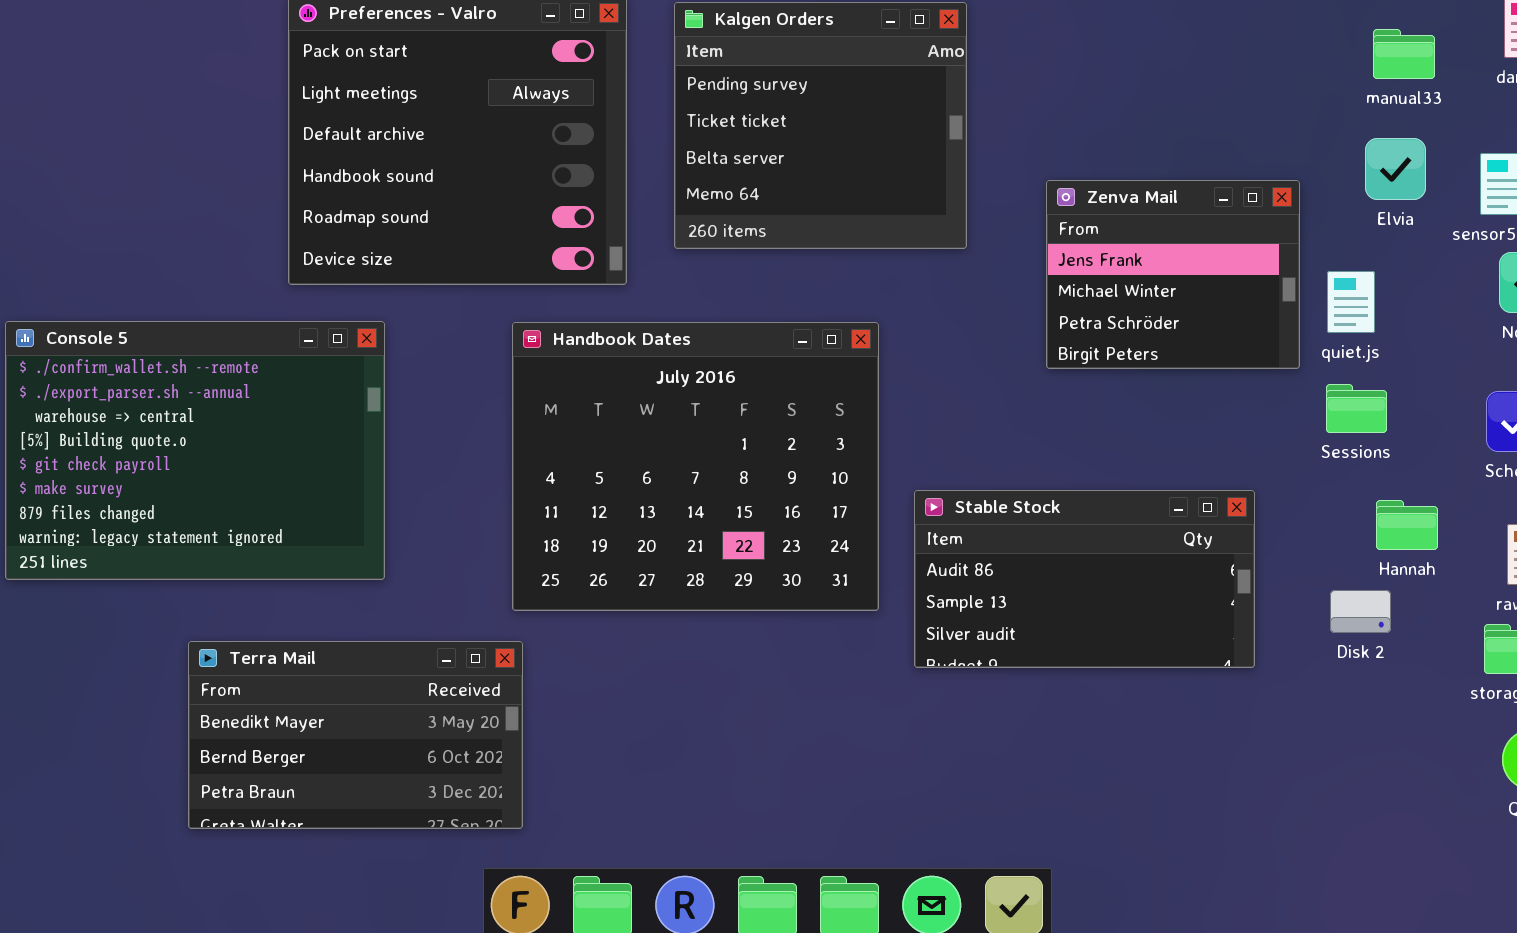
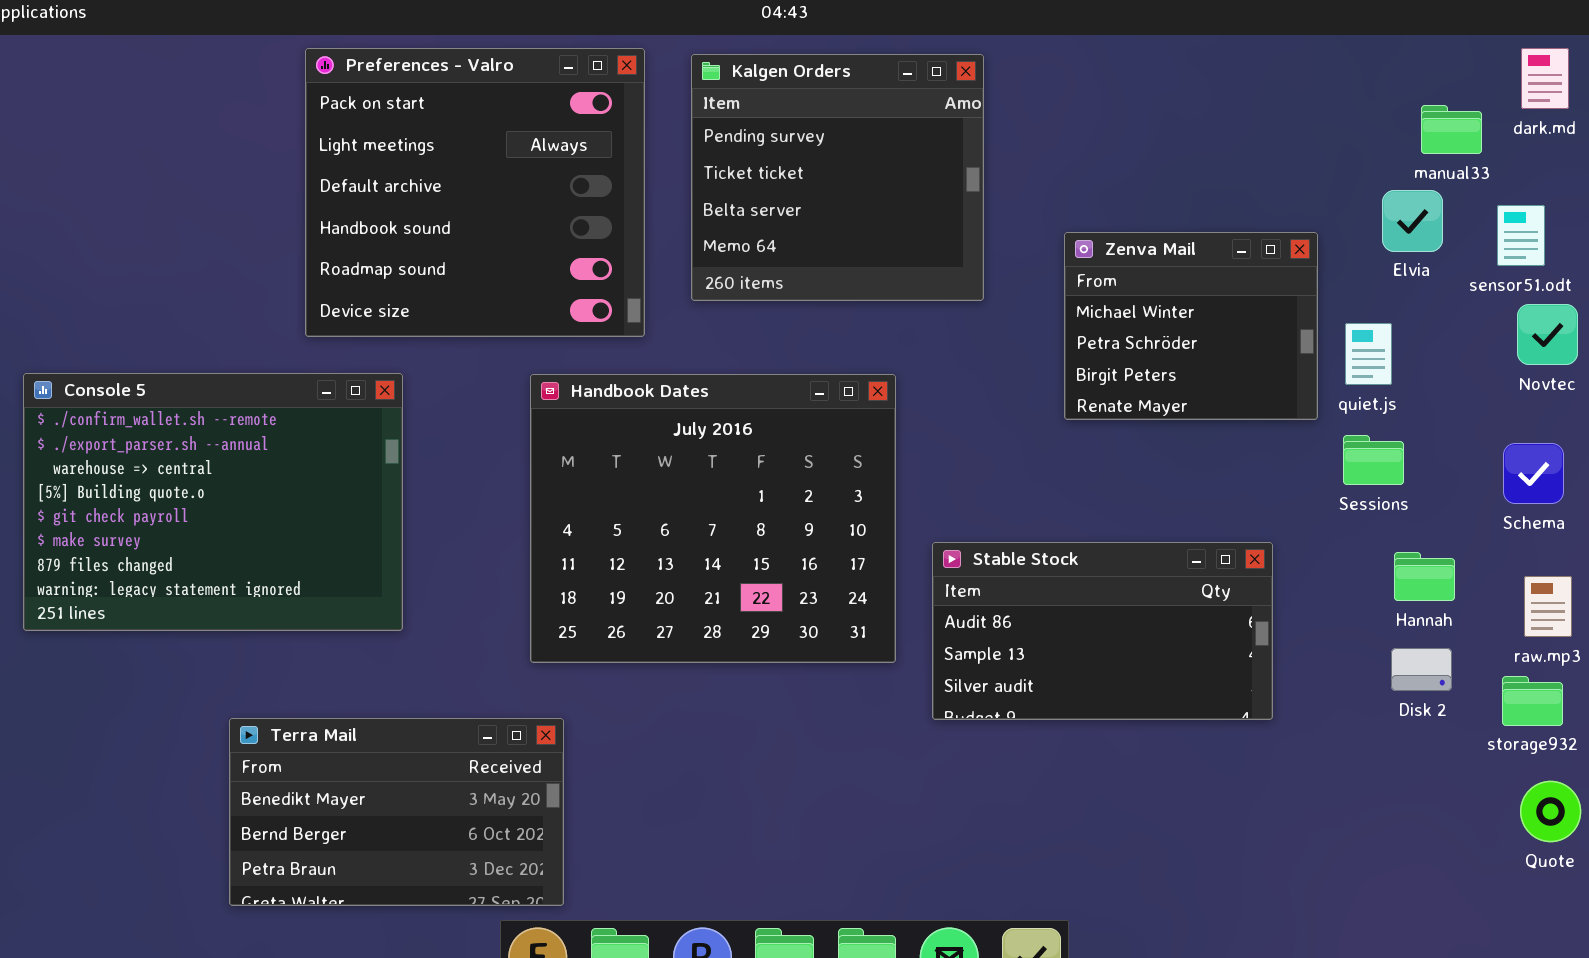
manual33: [1373,29,1435,79] -> [1421,105,1482,154], moved
Zenva Mail: [1046,180,1300,369] -> [1064,232,1318,420], scrolled down 1 row
Disk 2: [1330,590,1391,633] -> [1391,648,1452,691], moved
Terra Mail: [188,641,523,829] -> [229,718,564,906], moved

